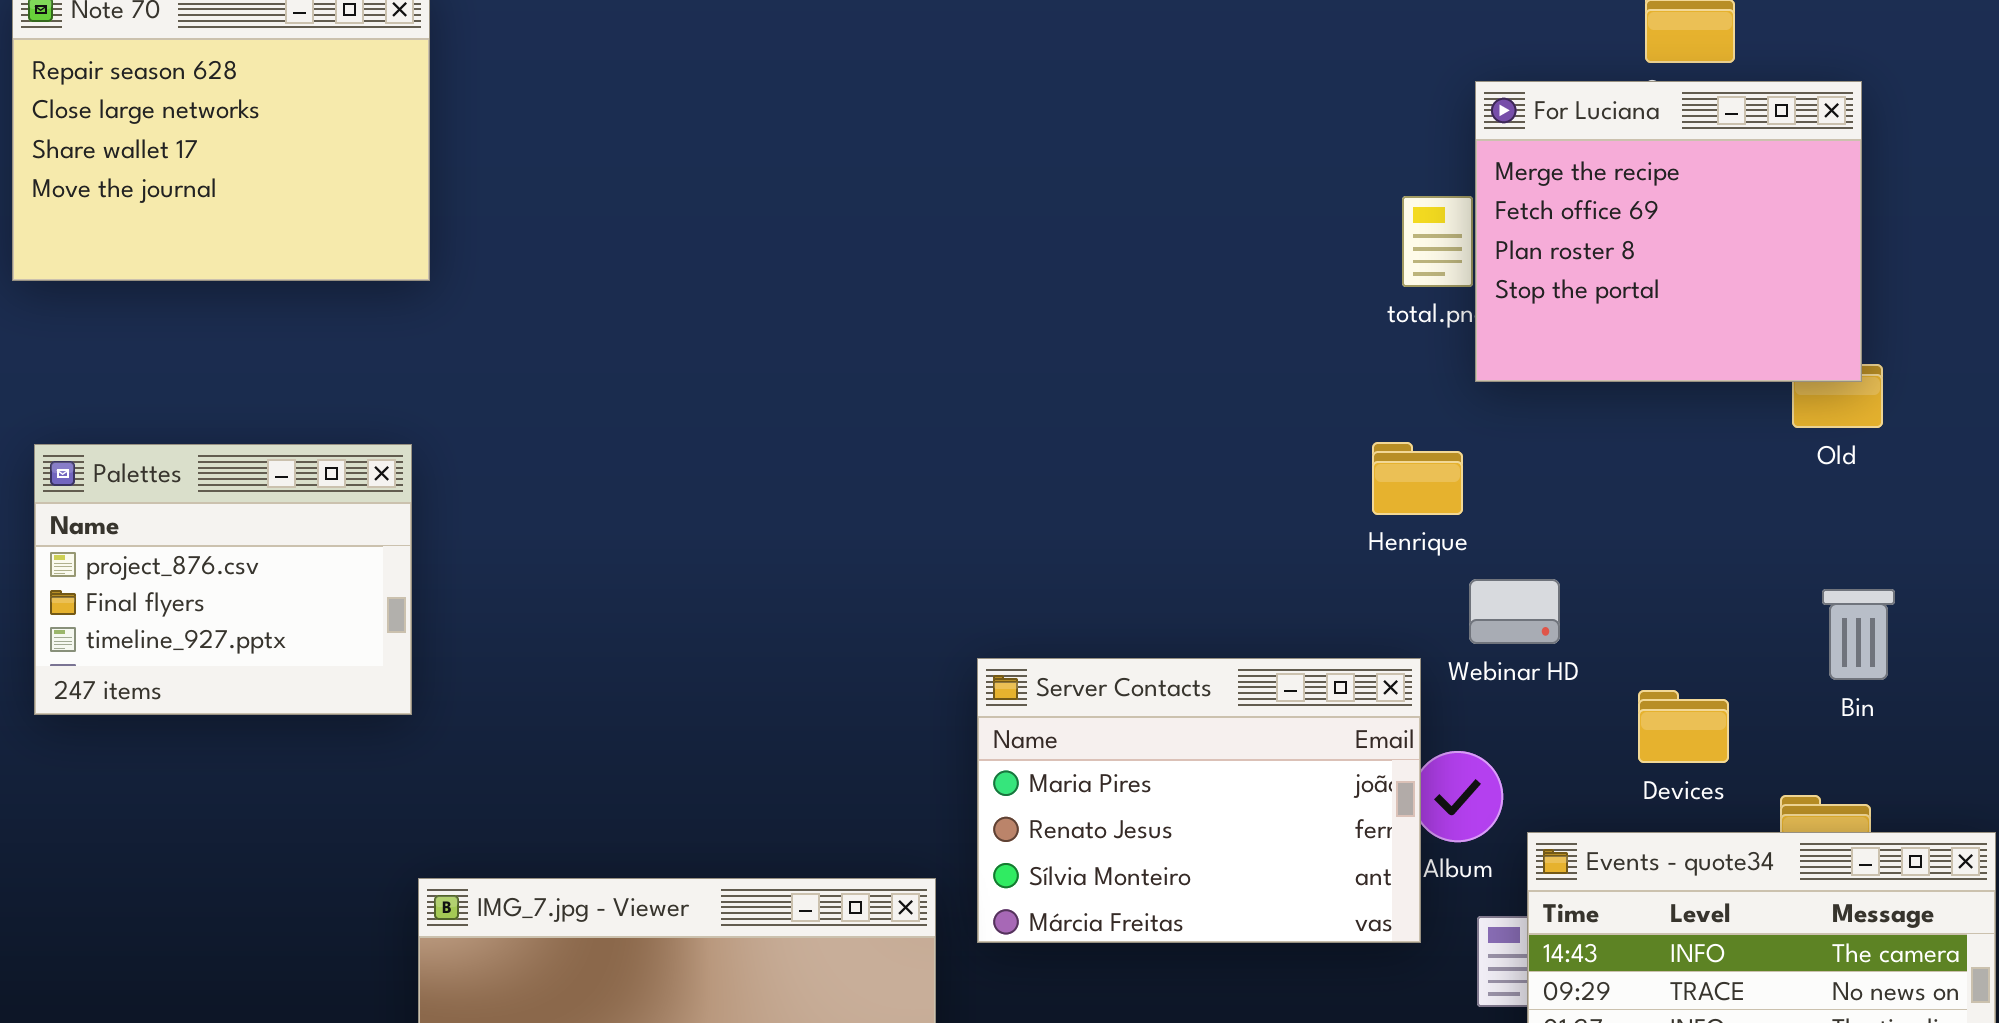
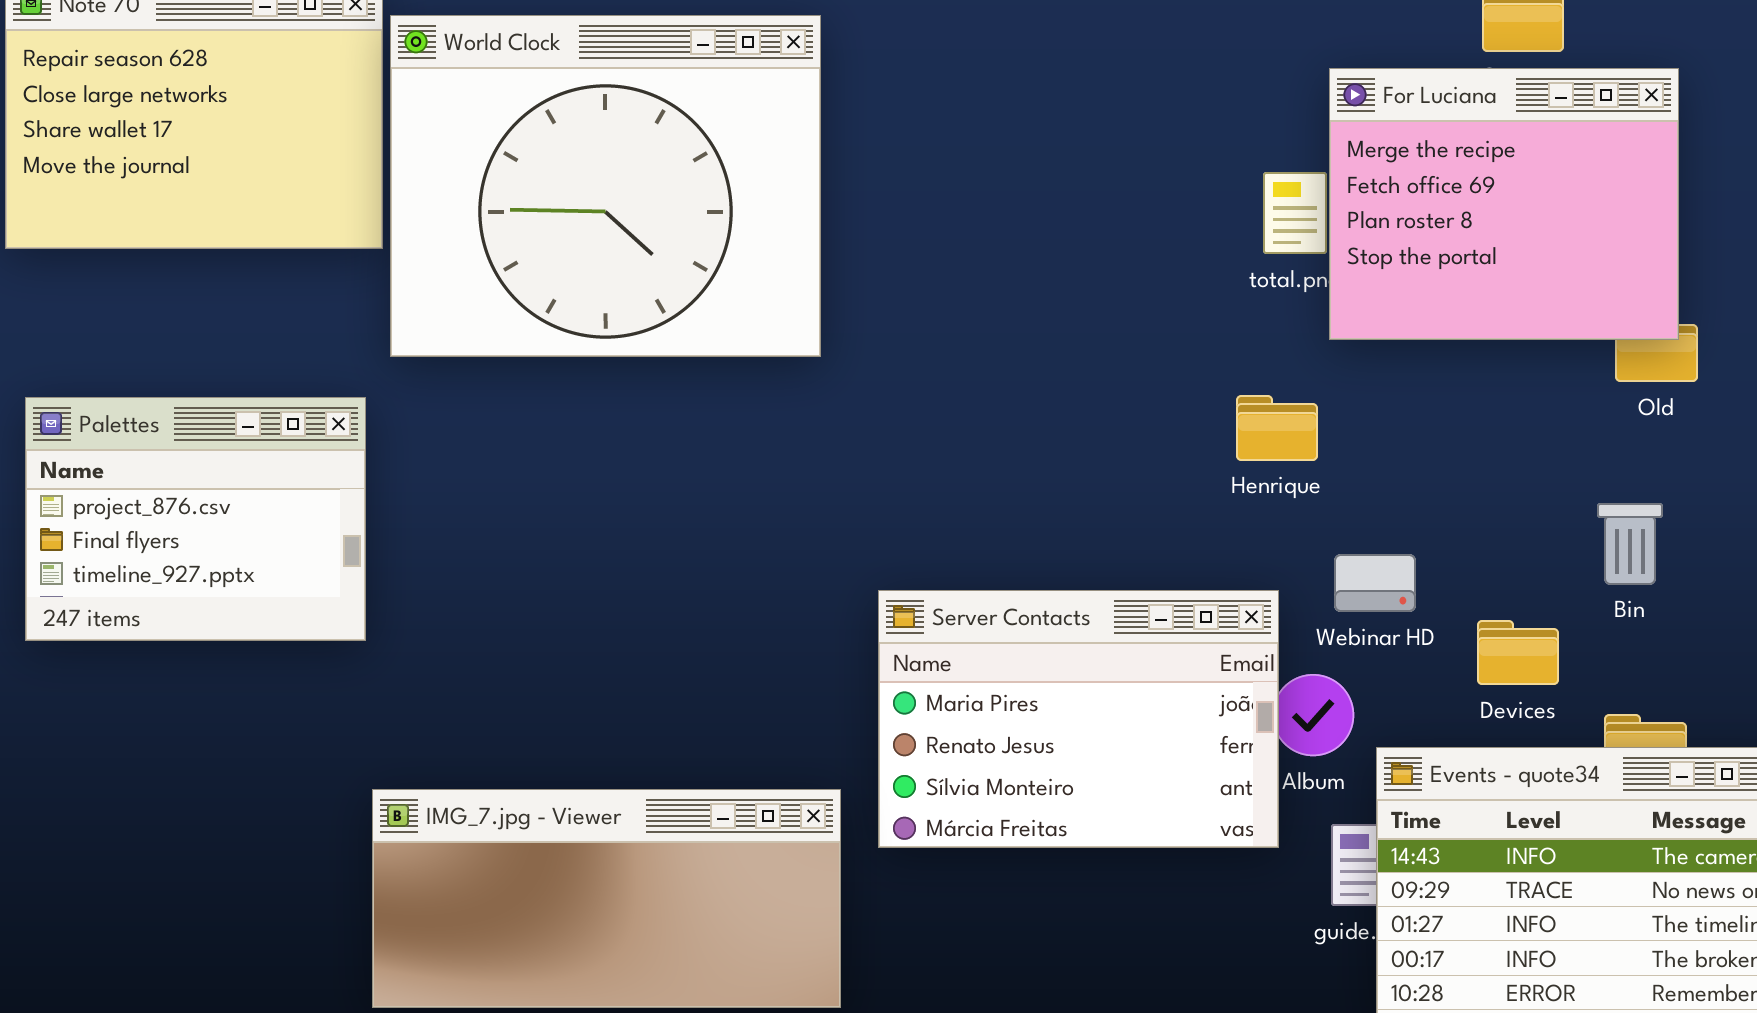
World Clock: none -> [390,15,821,357], opened
Webinar HD: [1469,579,1560,644] -> [1334,554,1416,612], moved
Bin: [1822,589,1895,680] -> [1597,503,1663,585], moved

